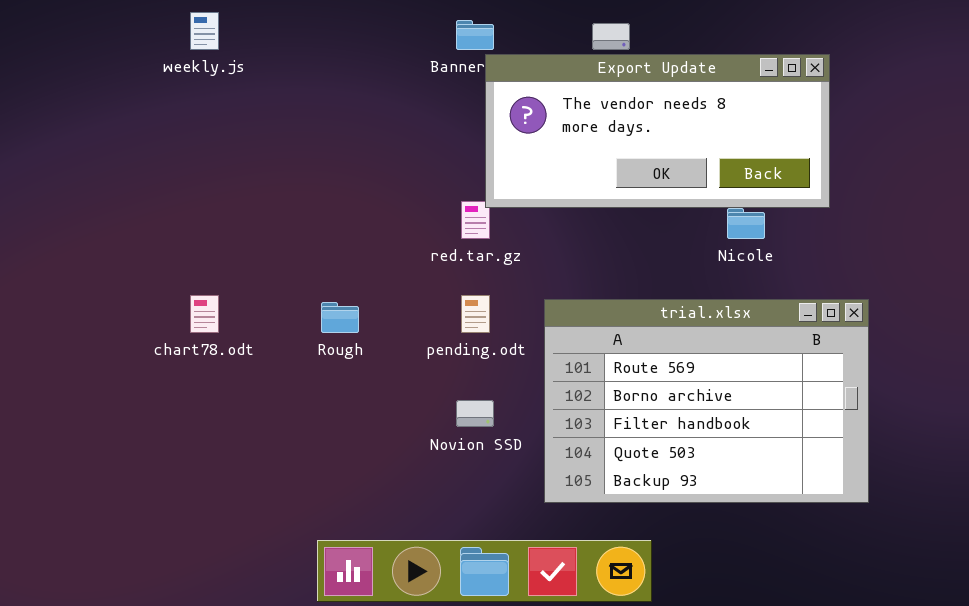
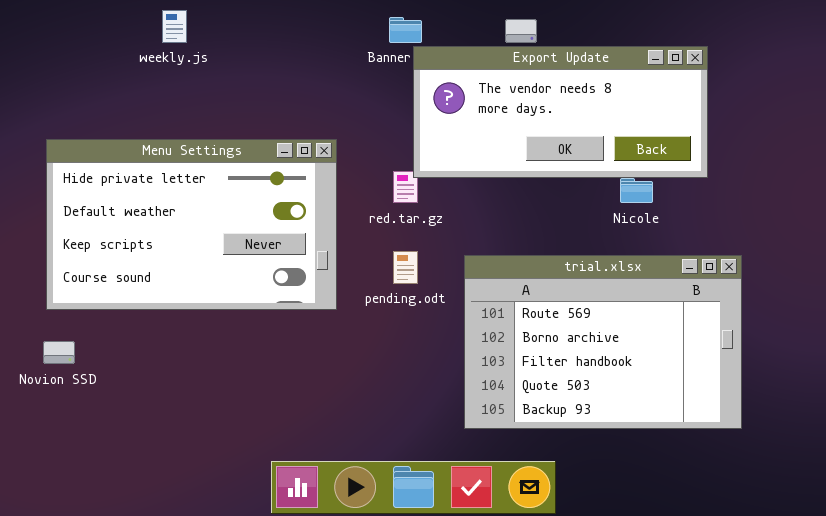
Menu Settings: none -> [46,139,337,310], opened
Novion SSD: [456,400,494,427] -> [43,341,75,364], moved

